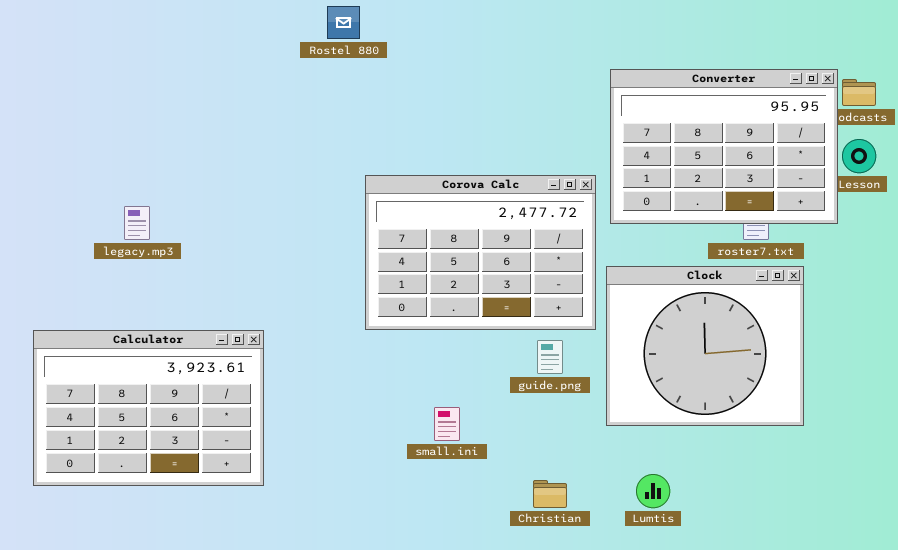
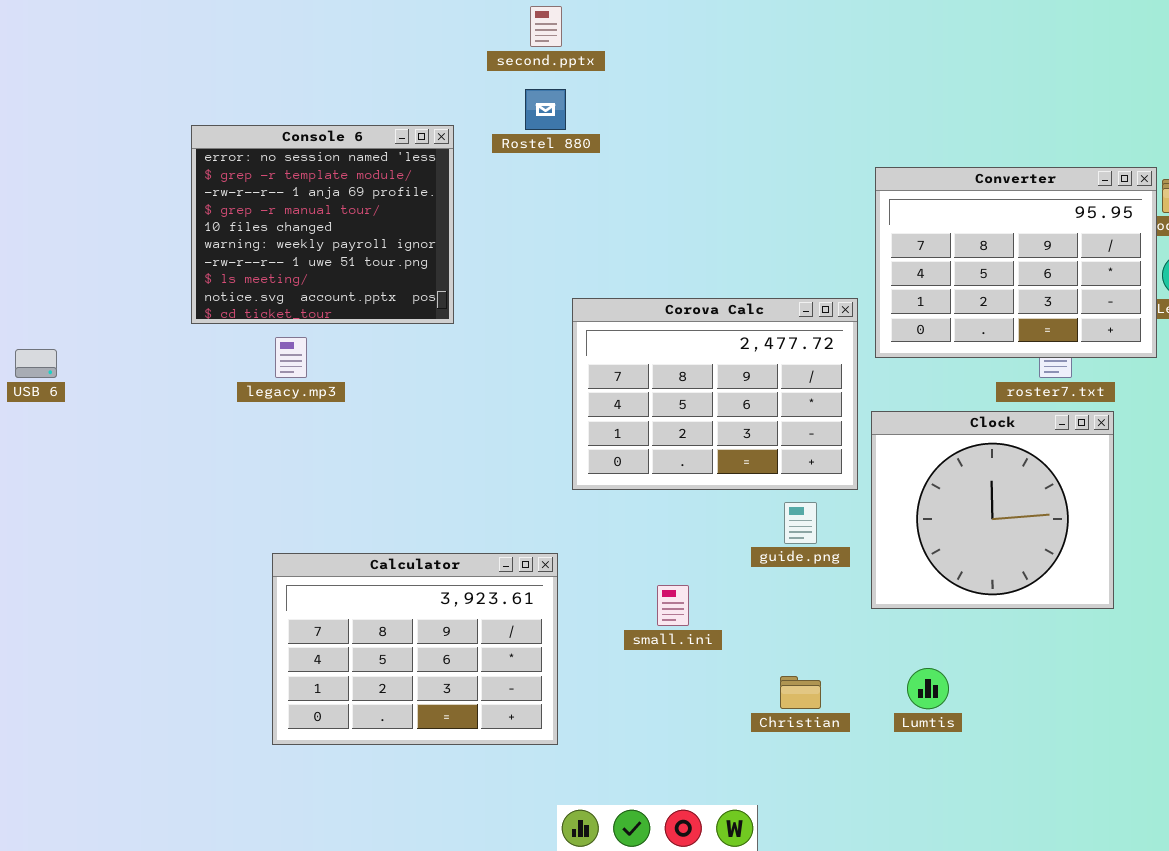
Console 6: none -> [191,125,454,324], opened
Calculator: [33,330,264,486] -> [272,553,558,745], moved

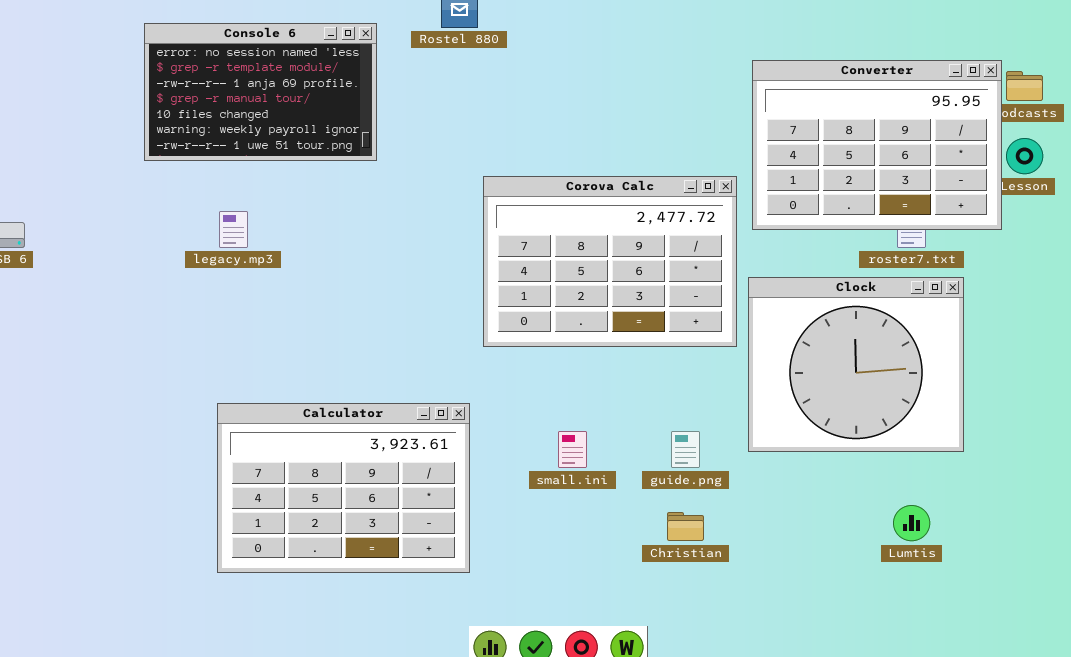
Console 6: [191,125,454,324] -> [144,23,377,161], resized
guide.png: [784,502,817,544] -> [671,431,700,468], moved
Lumtis: [907,668,949,709] -> [893,505,930,541], moved

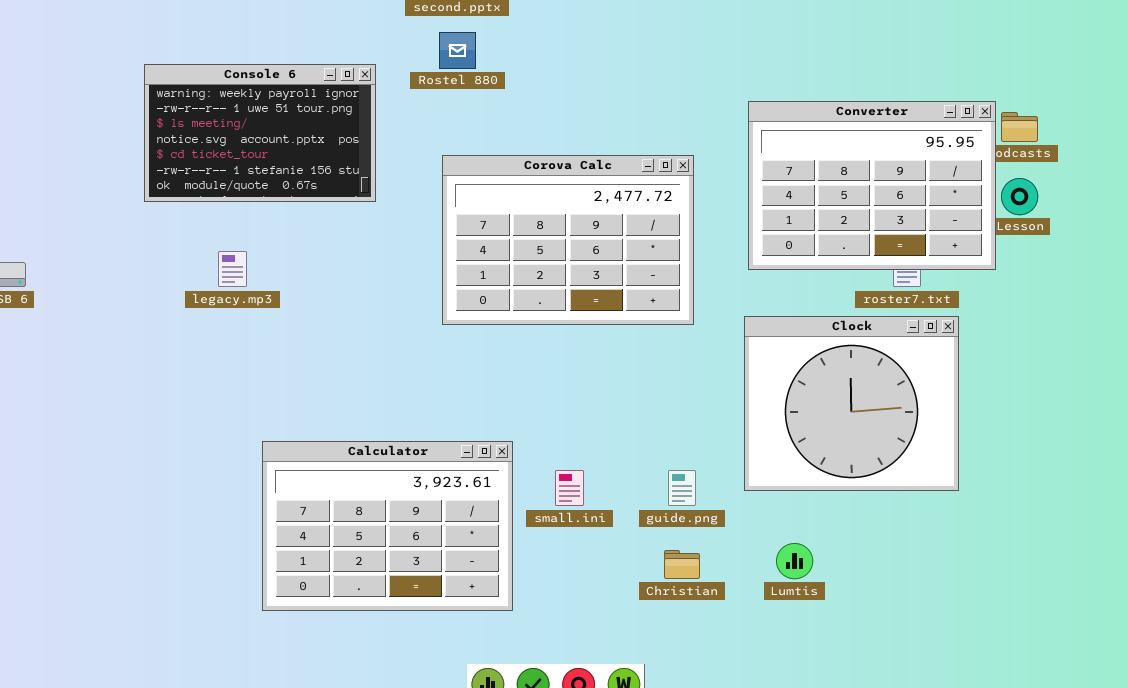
Console 6: [144,23,377,161] -> [144,64,376,202], scrolled down 5 rows
Corova Calc: [483,176,737,347] -> [442,155,694,325], moved
Calculator: [217,403,470,573] -> [262,441,513,611], moved
Lumtis: [893,505,930,541] -> [776,543,813,579], moved

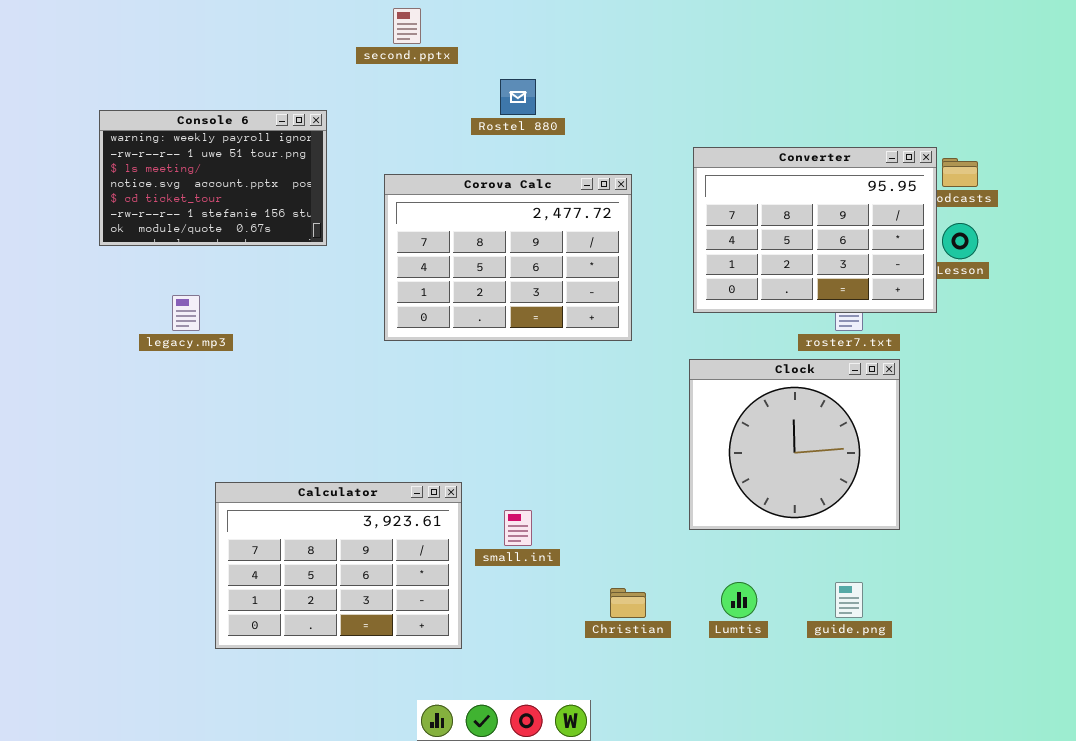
Rostel 880: [439,32,476,69] -> [500,79,536,115], moved
Corova Calc: [442,155,694,325] -> [384,174,632,341], moved
guide.png: [668,470,696,506] -> [835,582,863,618], moved

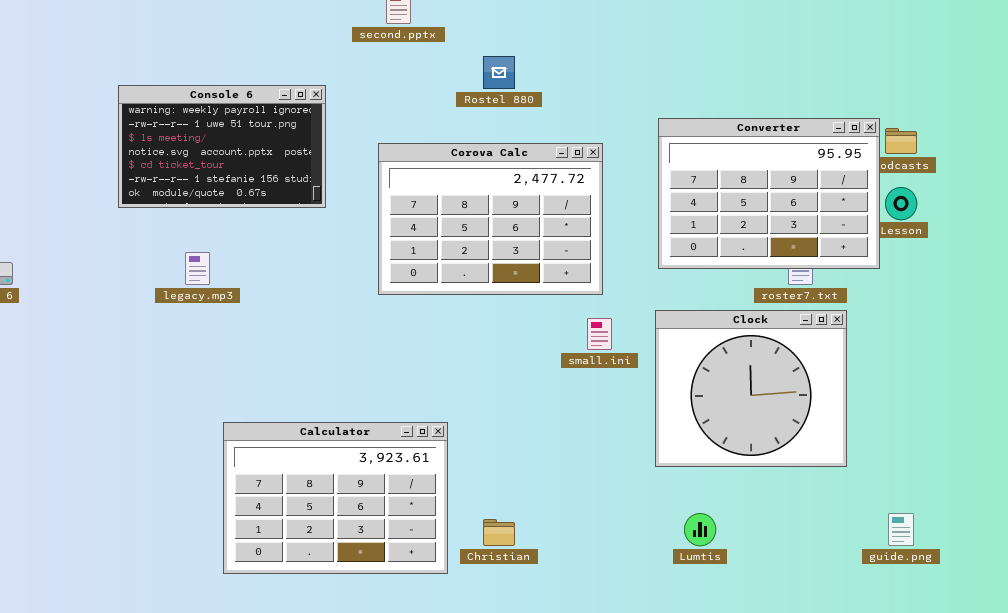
small.ini: [504,510,532,546] -> [587,318,612,350], moved
guide.png: [835,582,863,618] -> [888,513,914,546], moved
Christian: [610,588,646,618] -> [483,519,515,546], moved

